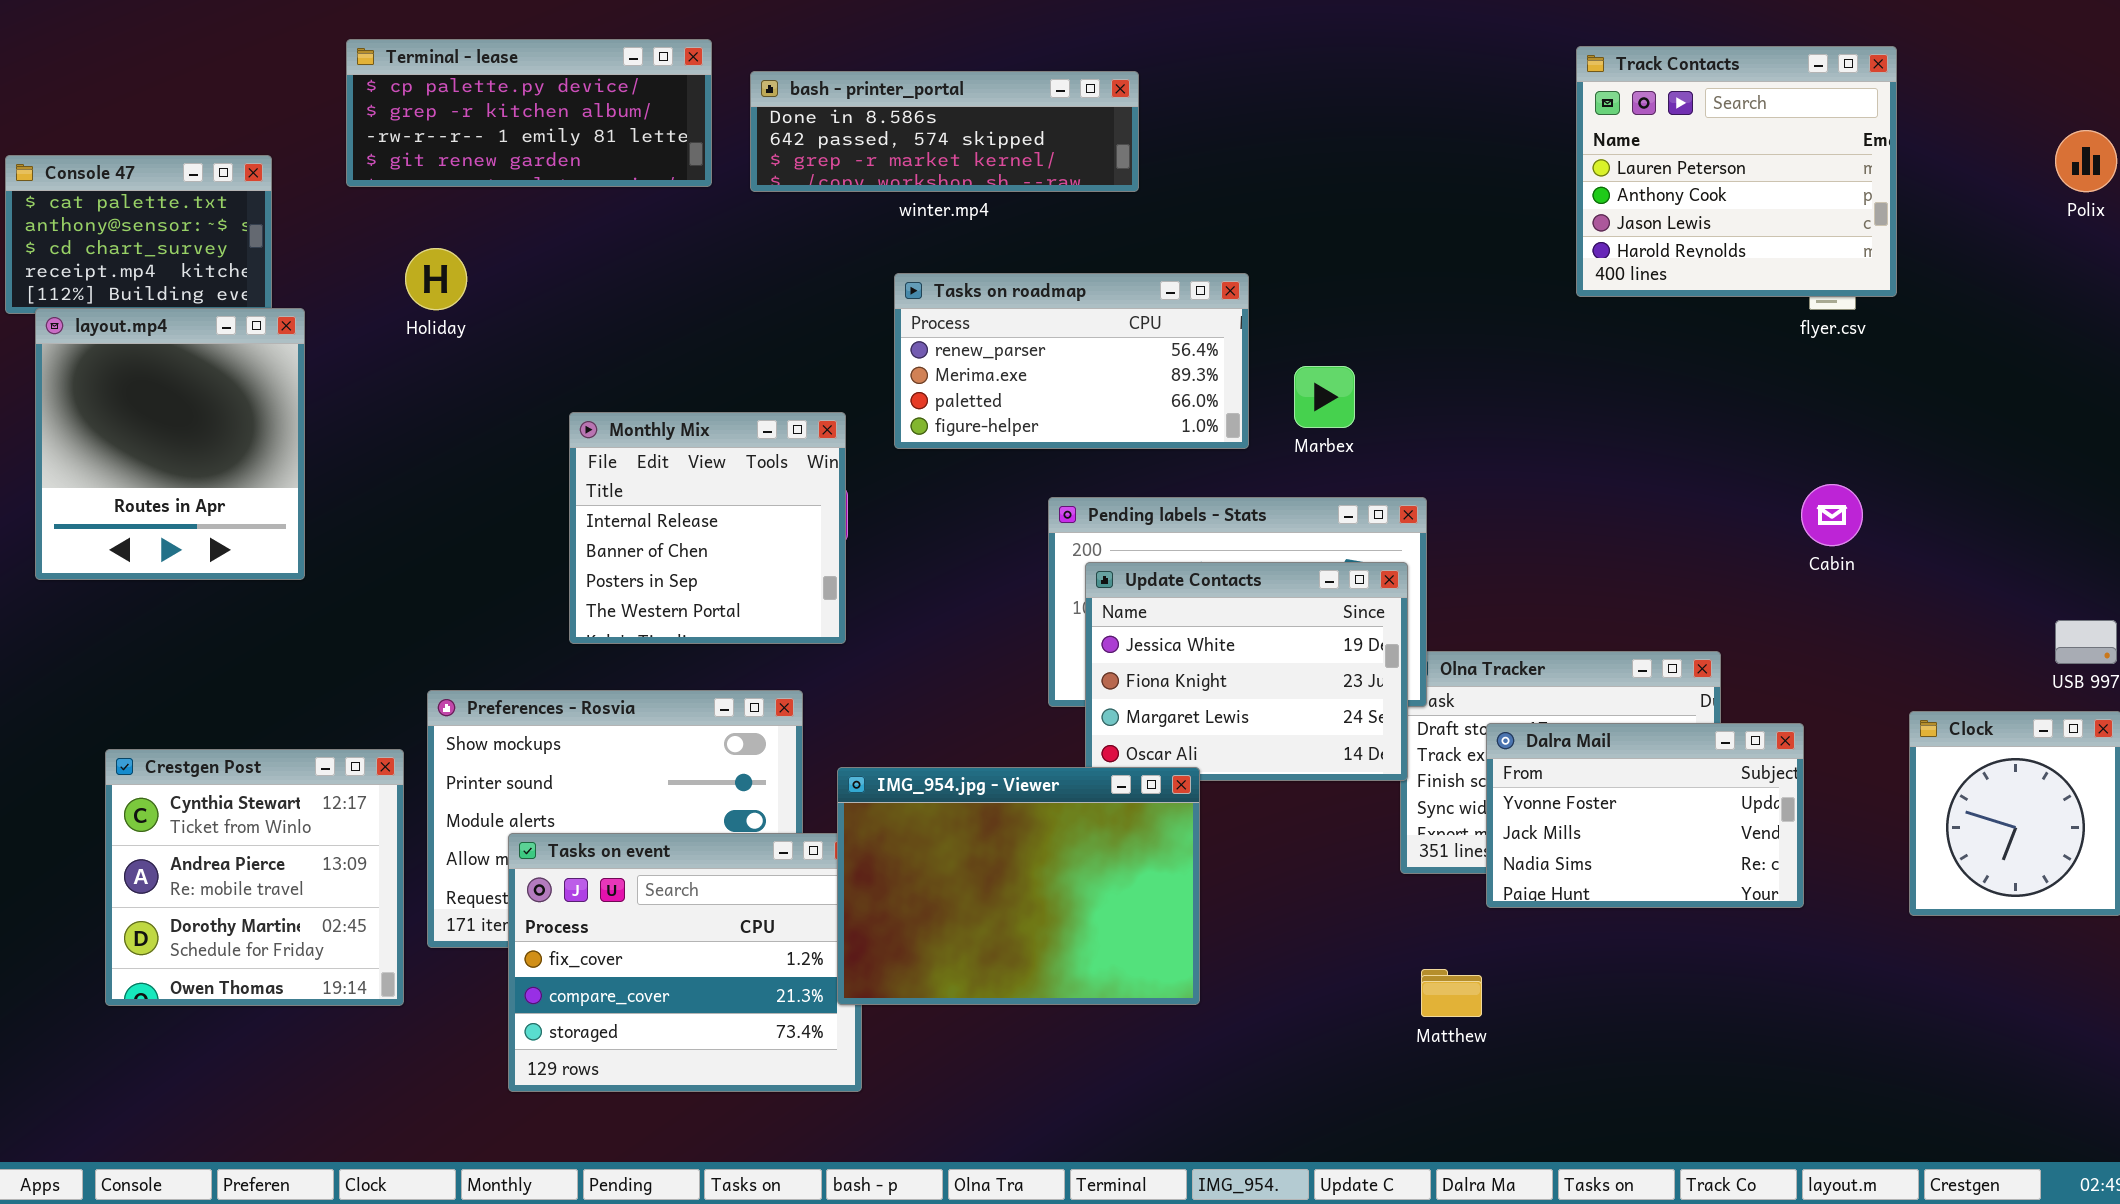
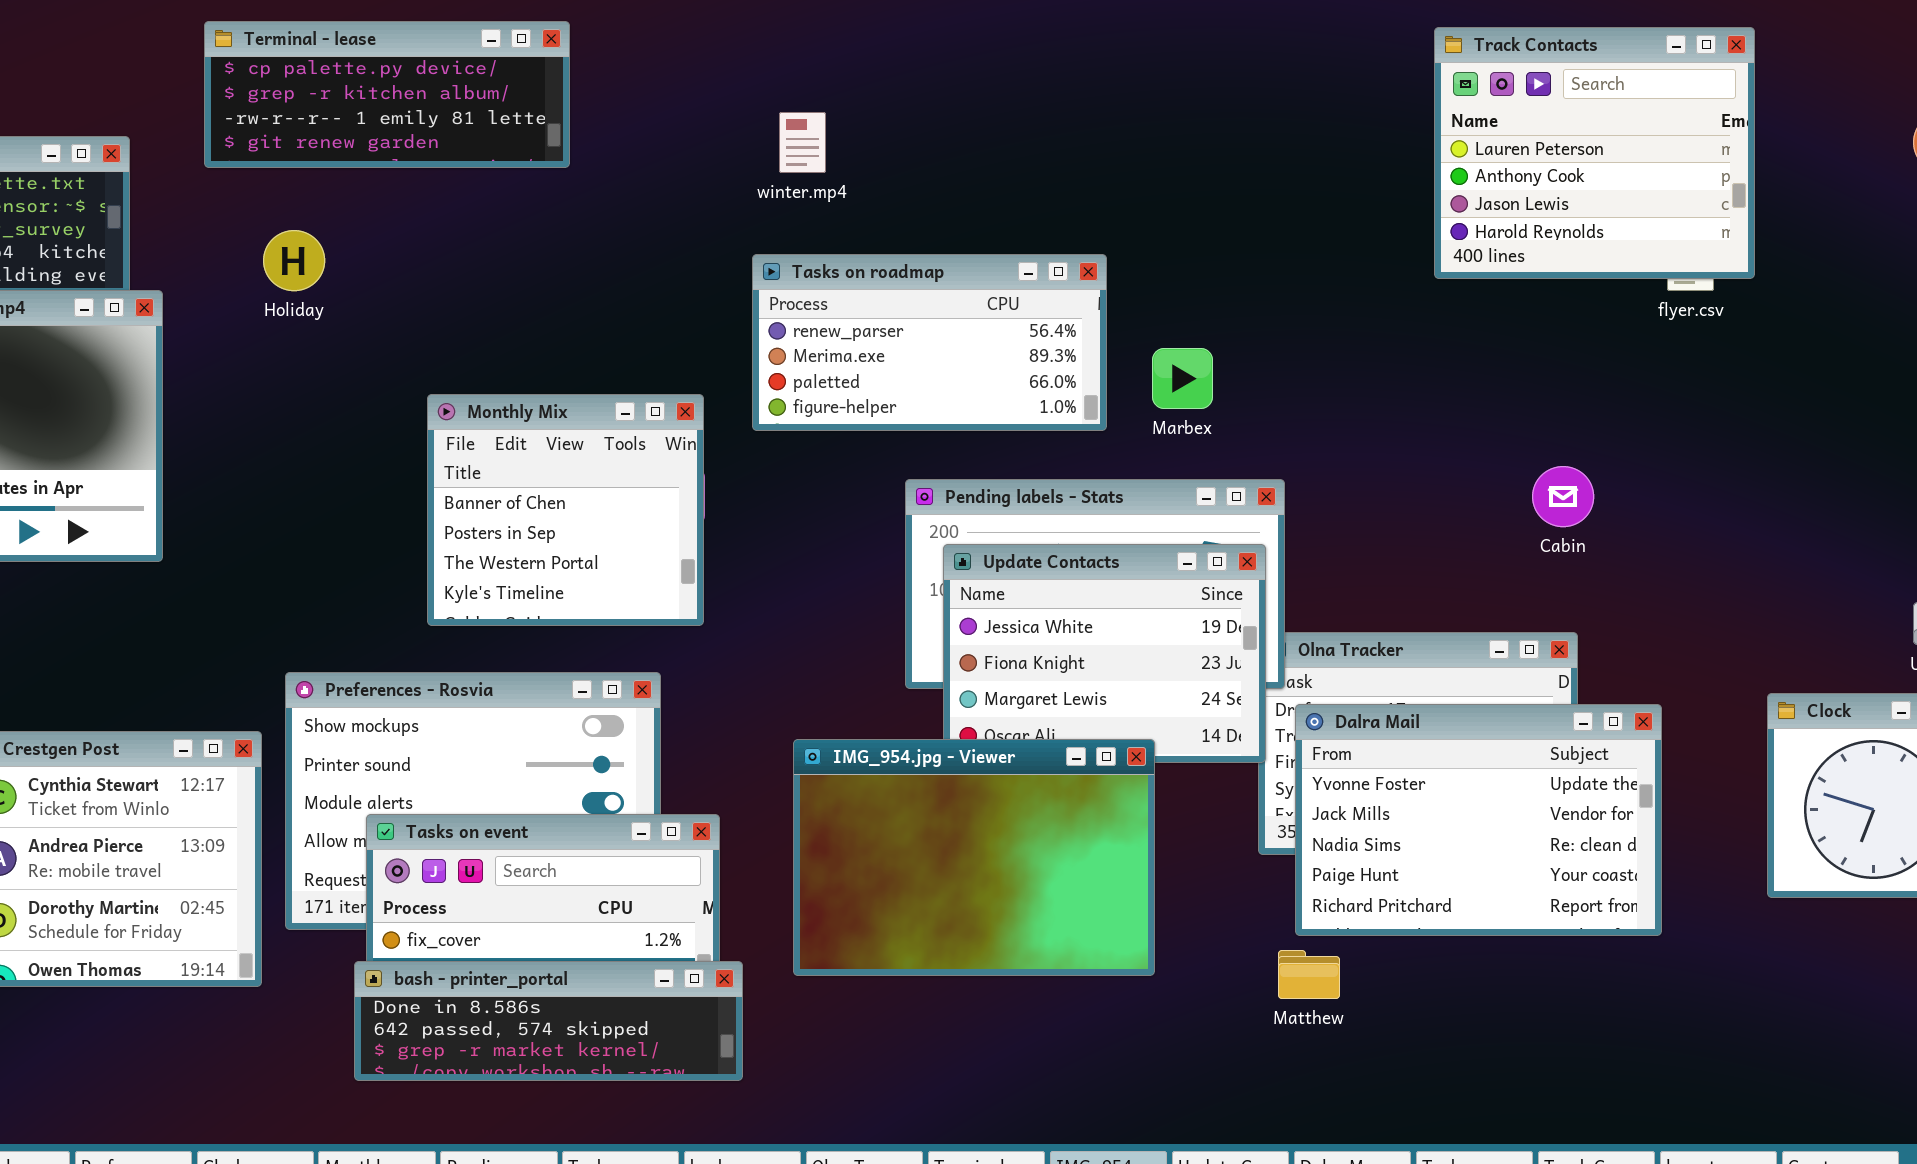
bash - printer_portal: [750,71,1139,192] -> [354,961,743,1081], moved
Monthly Mix: [569,412,846,644] -> [427,394,704,626], scrolled down 1 row
Cabin: [1801,484,1863,546] -> [1532,466,1594,527], moved
Dalra Mail: [1486,723,1804,908] -> [1295,704,1662,936], resized
IMG_954.jpg - Viewer: [837,767,1200,1005] -> [793,739,1155,976], moved

